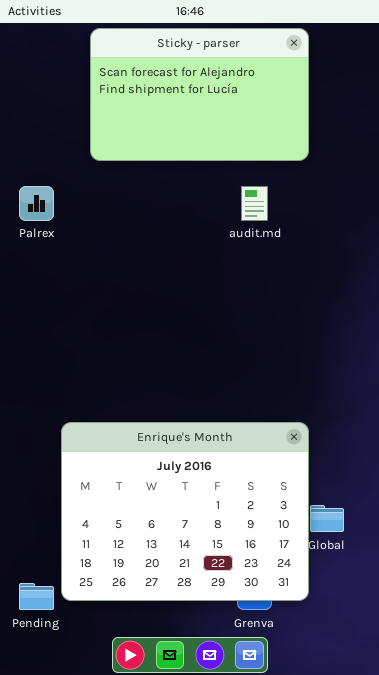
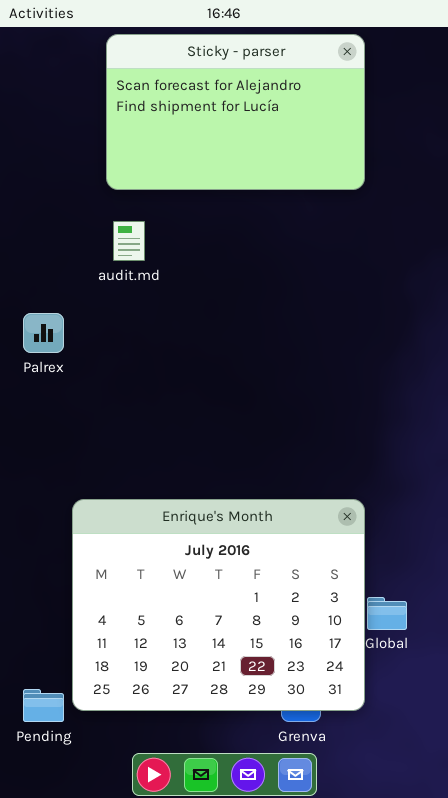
Palrex: [19,186,54,221] -> [23,313,64,353], moved
audit.md: [241,186,268,221] -> [113,221,145,261], moved

